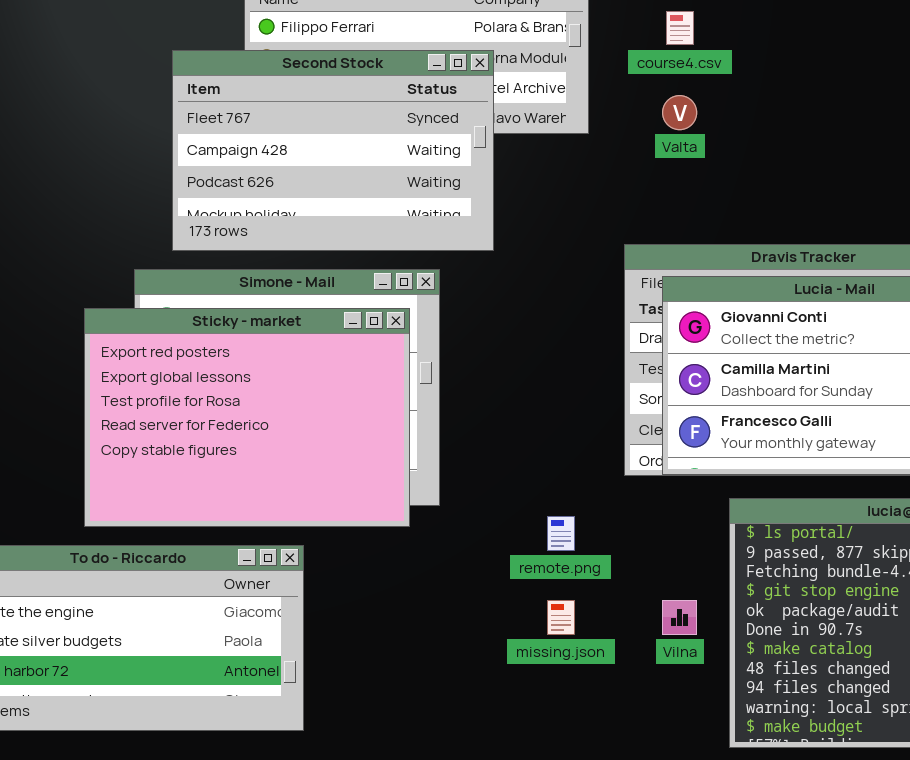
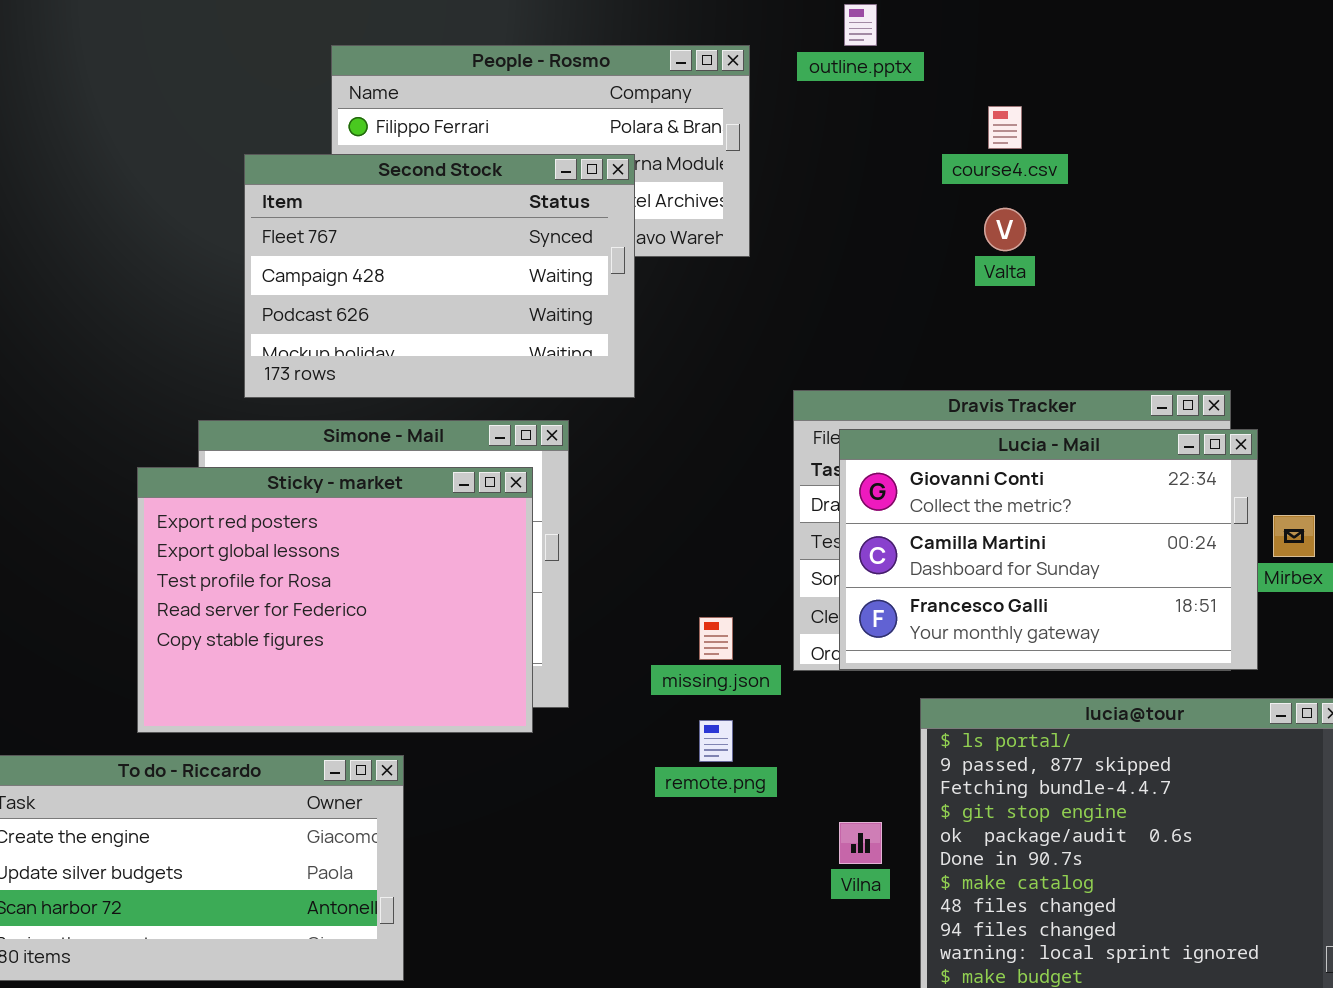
course4.csv: [666,11,694,45] -> [988,106,1022,149], moved
Valta: [662,95,697,130] -> [984,208,1026,251], moved
missing.json: [547,600,575,635] -> [699,617,733,660], moved

